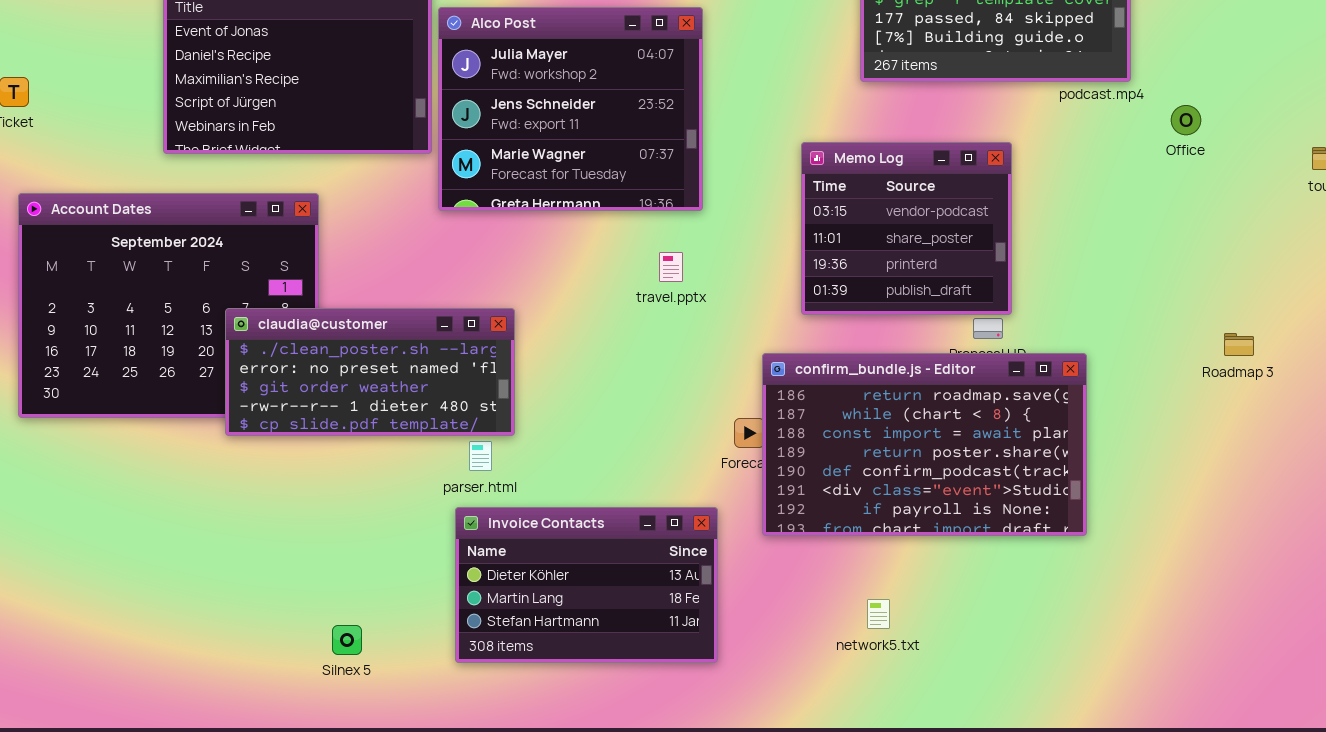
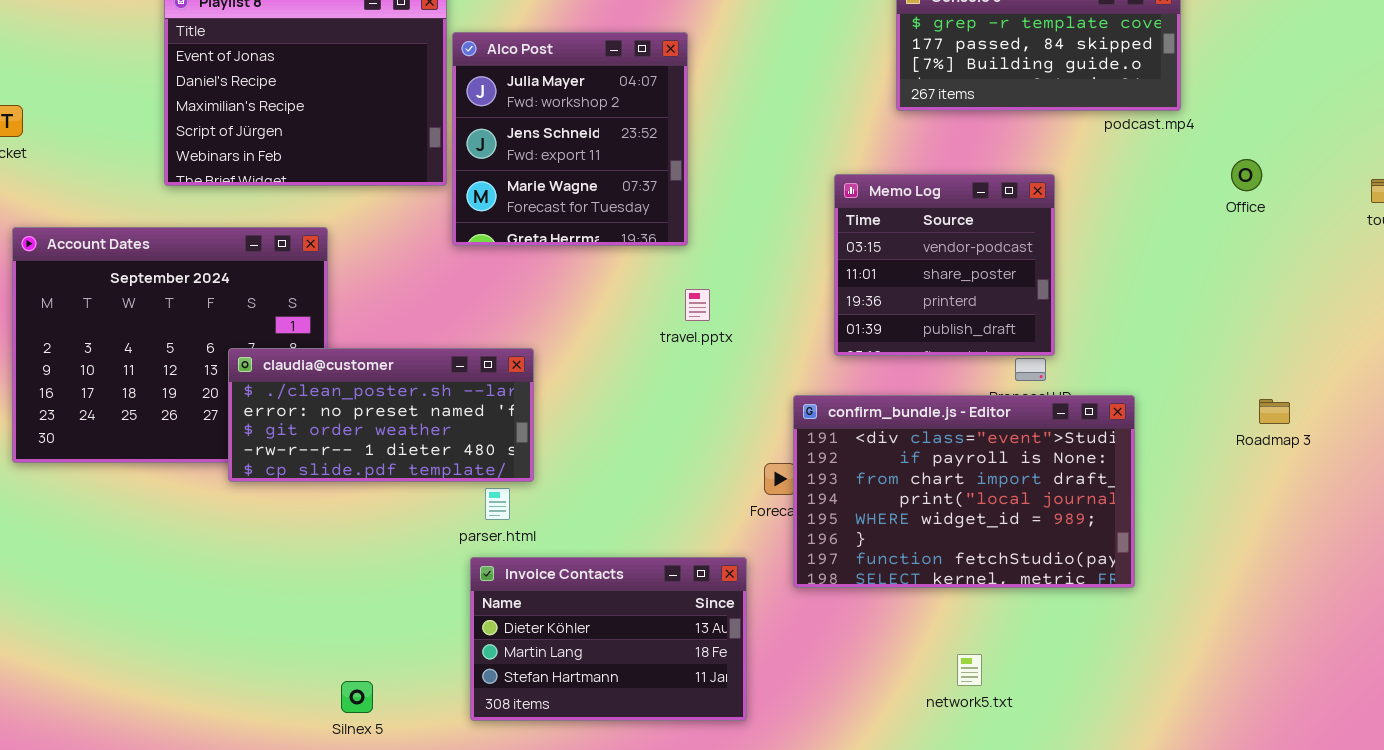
Alco Post: [438,7,703,211] -> [452,32,688,246], resized
Office: [1171,105,1201,135] -> [1231,159,1262,191], moved
Roadmap 3: [1224,333,1254,356] -> [1259,399,1290,424], moved
confirm_bundle.js - Editor: [762,353,1087,536] -> [793,395,1135,588], scrolled down 5 rows
network5.txt: [867,599,890,629] -> [957,654,982,686], moved

